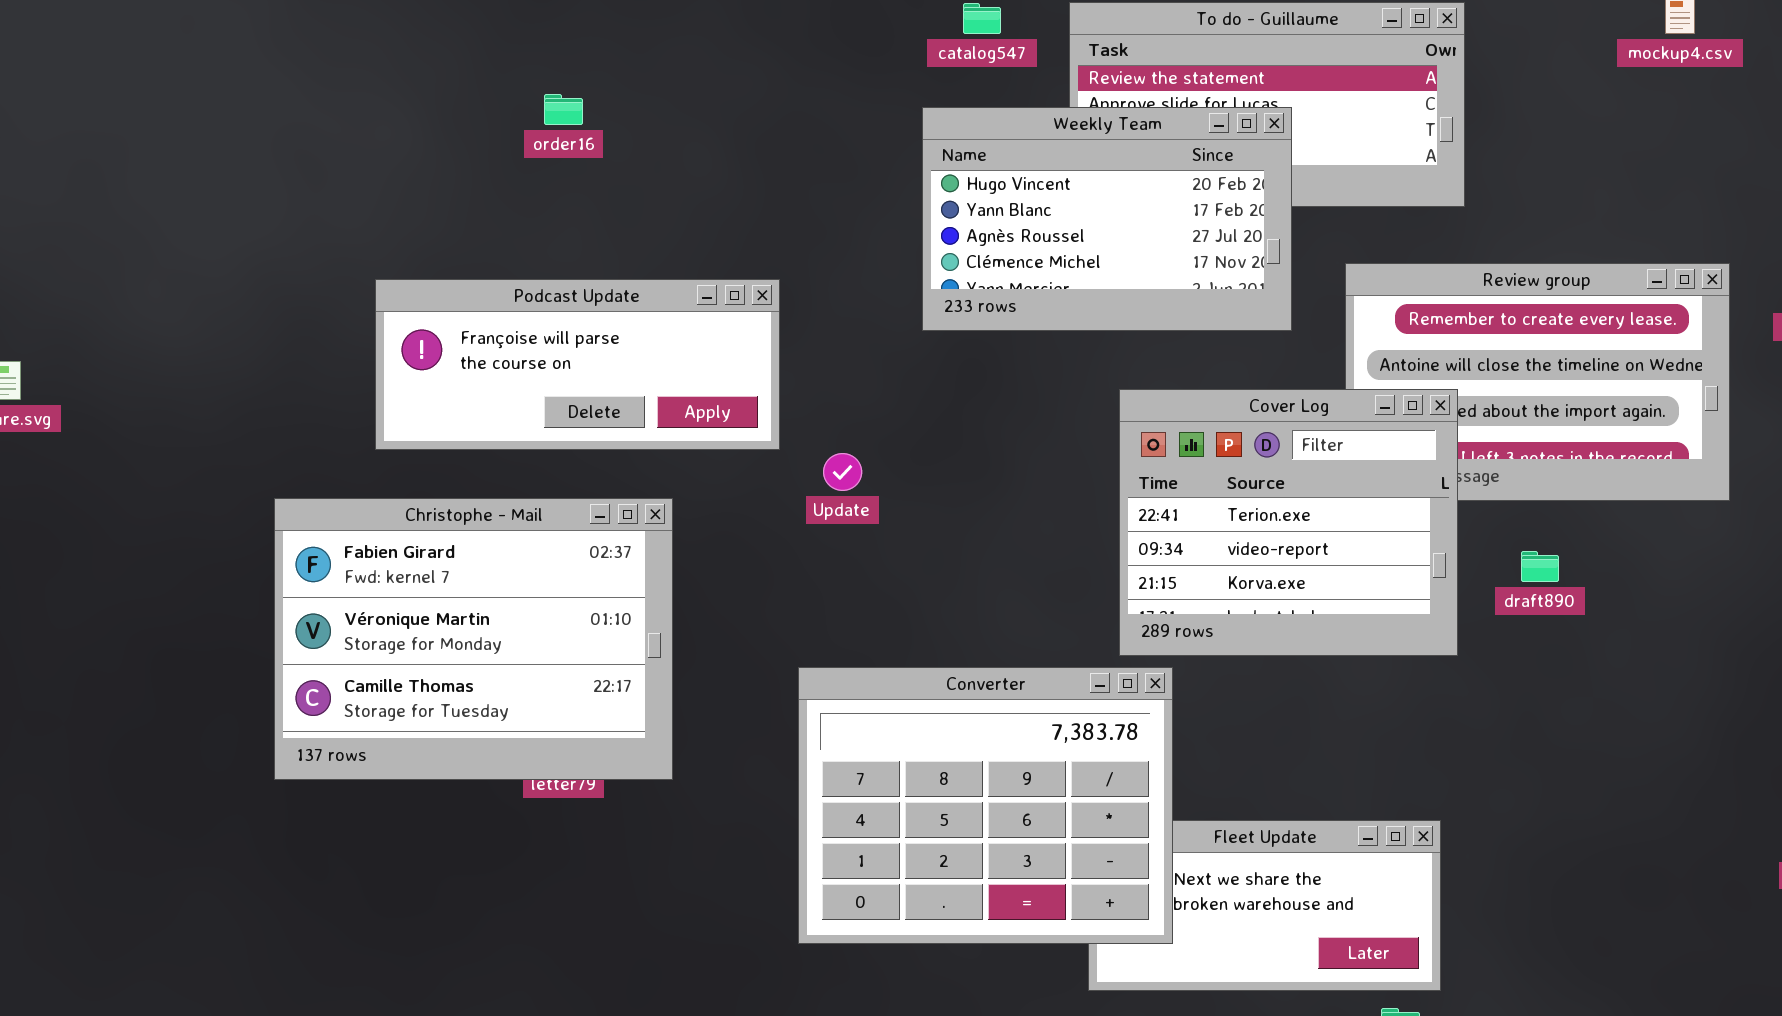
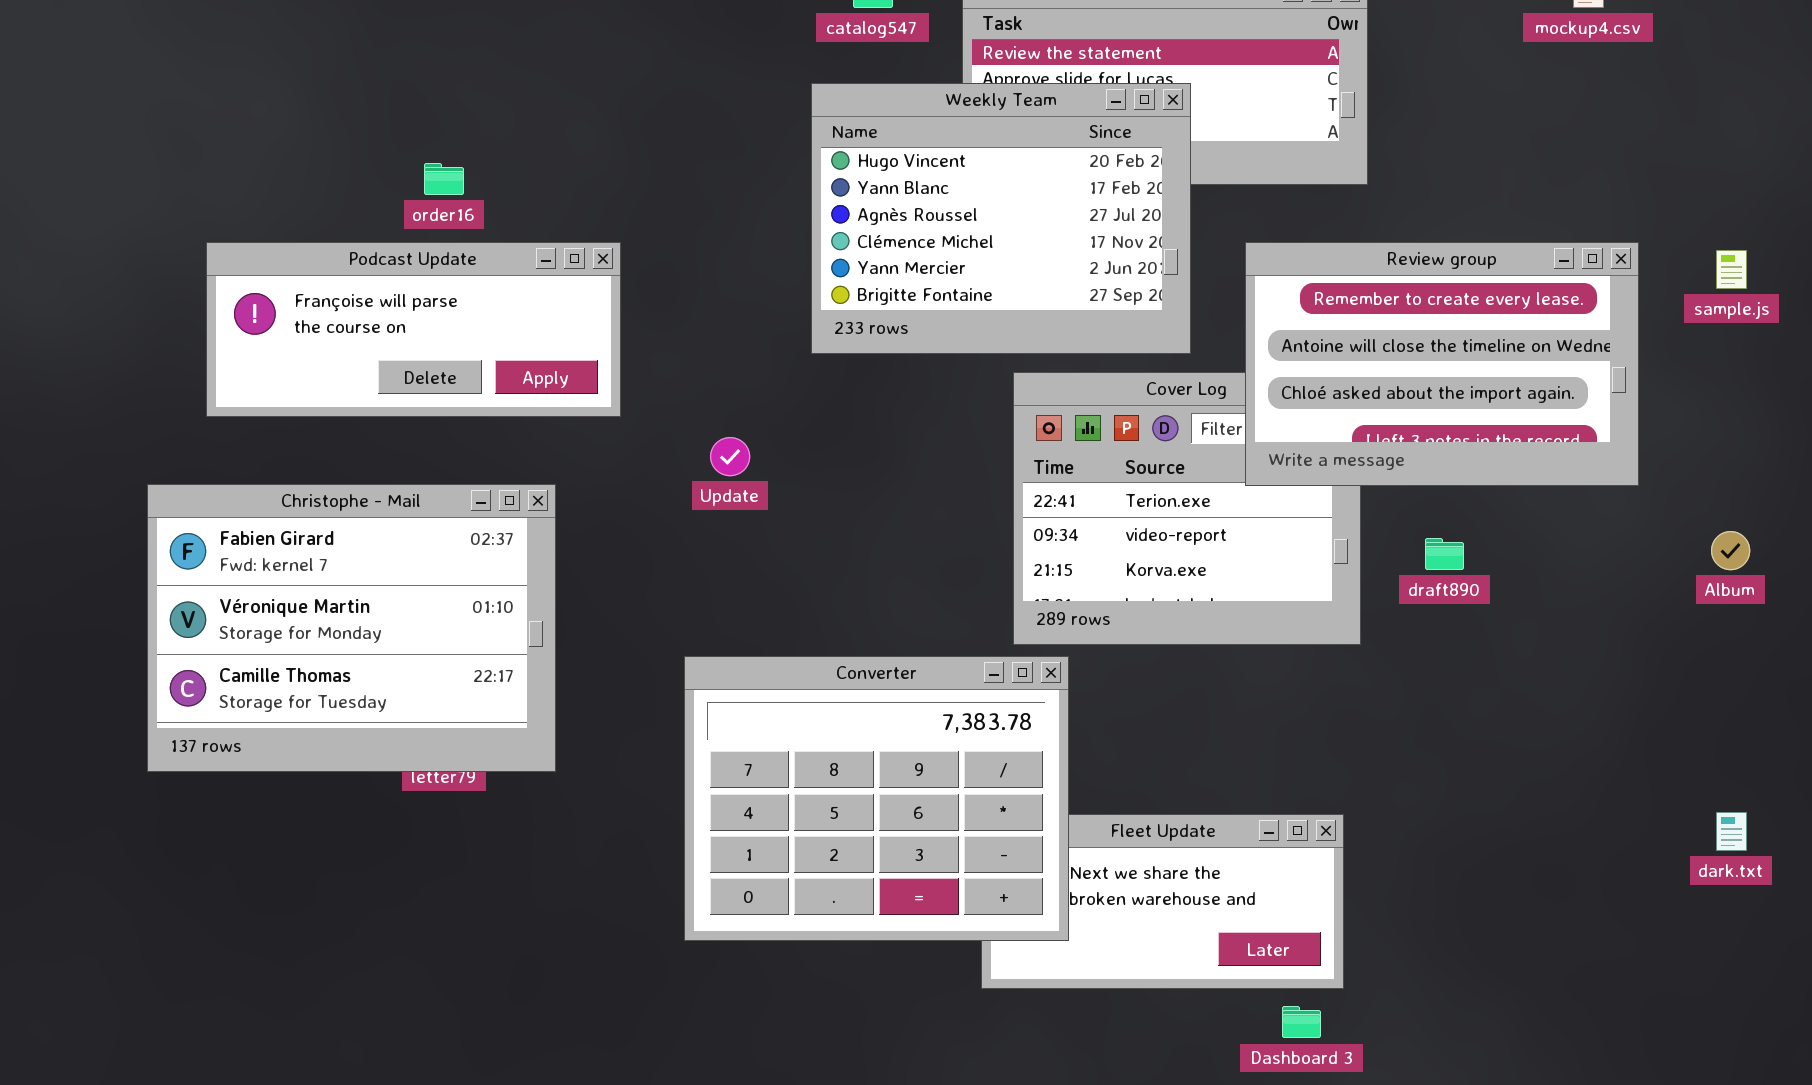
order16: [544,94,583,125] -> [424,163,464,195], moved
Weekly Team: [922,107,1292,331] -> [811,83,1191,354], resized
Review group: [1345,263,1730,501] -> [1245,242,1639,486], raised
Podcast Update: [375,279,780,450] -> [206,242,621,417], moved

